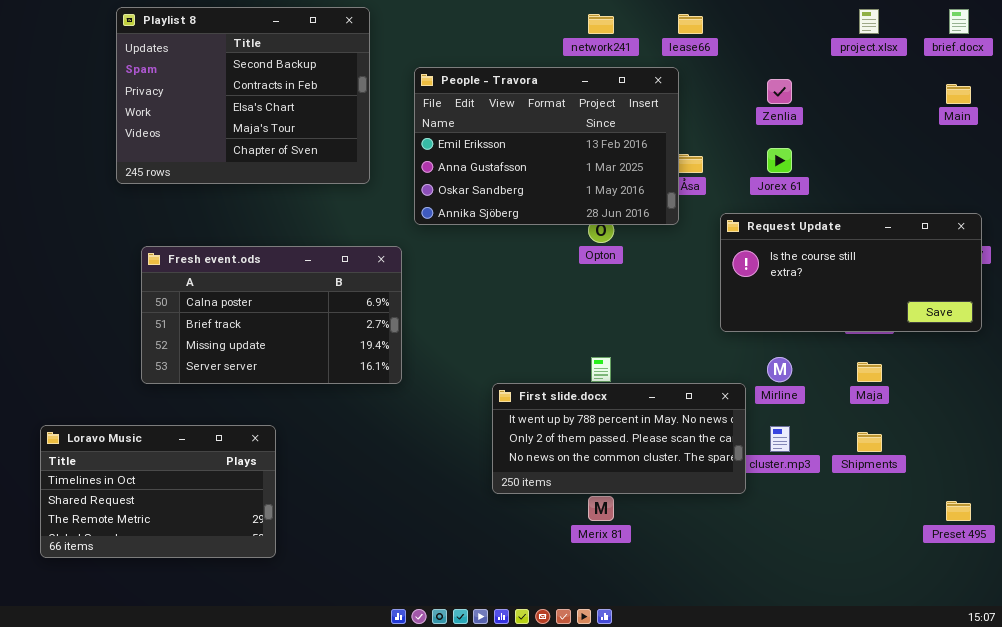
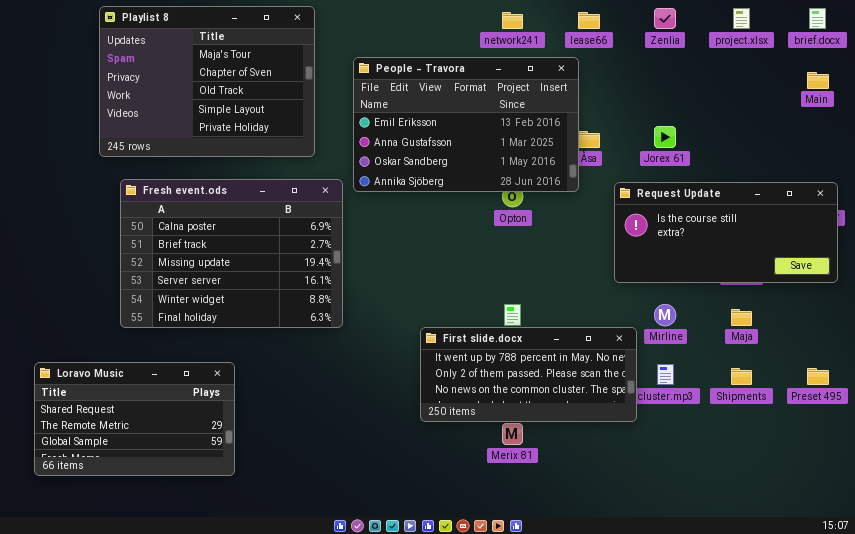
Playlist 8: [116,7,370,184] -> [99,6,315,157], scrolled down 3 rows
Zenlia: [767,79,792,104] -> [654,8,676,29], moved
Fresh event.ods: [141,246,402,384] -> [120,179,343,328], resized
Loravo Music: [40,425,276,558] -> [34,362,235,476], scrolled down 1 row
Preset 495: [946,501,971,521] -> [807,368,829,385], moved

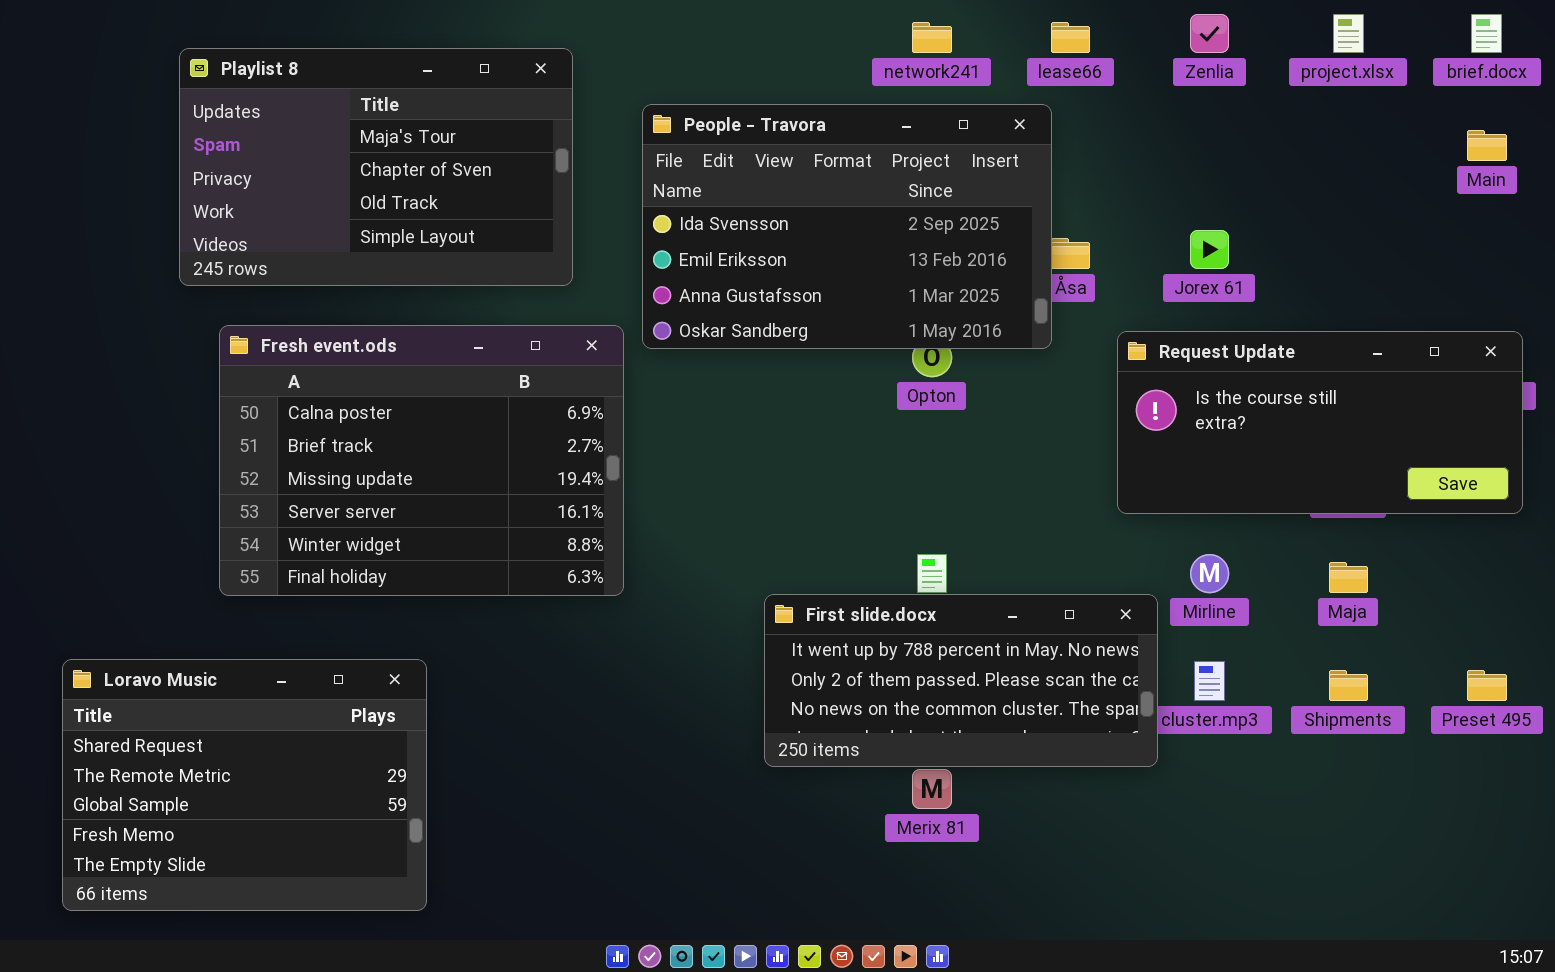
Playlist 8: [99,6,315,157] -> [179,48,573,286], resized
People - Travora: [353,57,579,192] -> [642,104,1052,349], scrolled up 1 row
Loravo Music: [34,362,235,476] -> [62,659,427,911], resized

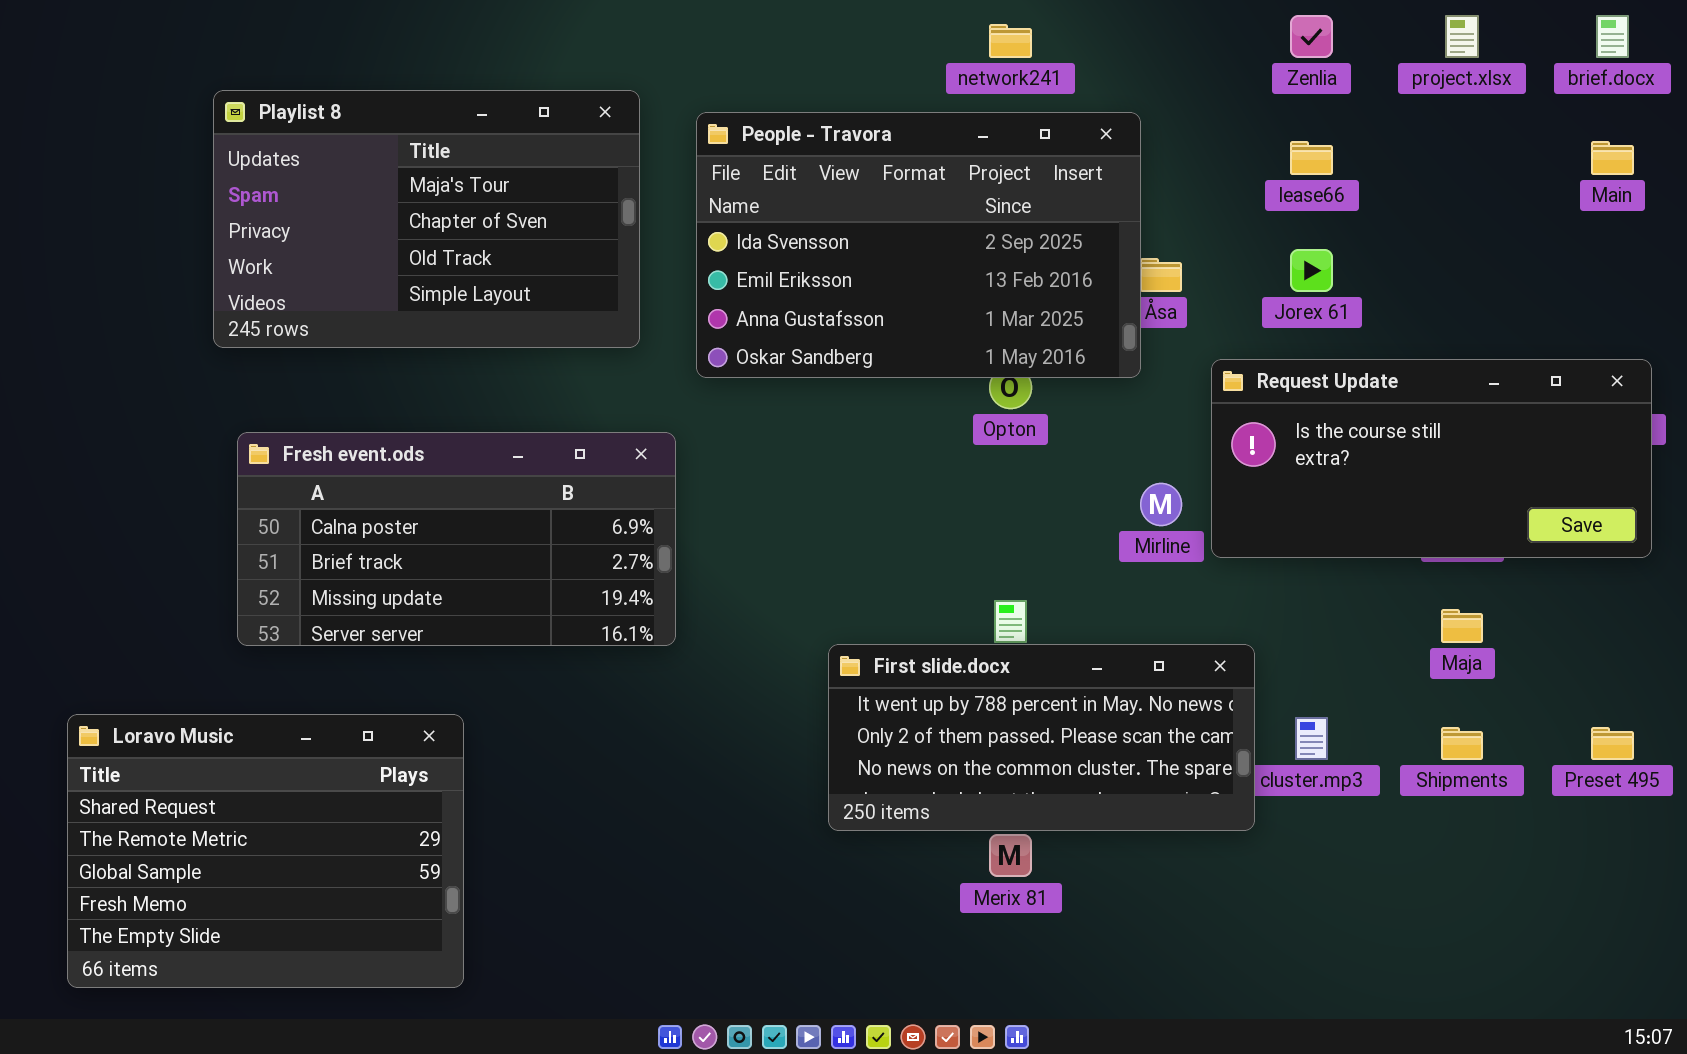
lease66: [1051,22,1090,53] -> [1290,141,1333,175], moved
Playlist 8: [179,48,573,286] -> [213,90,640,348], moved
Fresh event.ods: [219,325,624,596] -> [237,432,676,646], resized
Mirline: [1190,554,1229,593] -> [1140,483,1182,526], moved

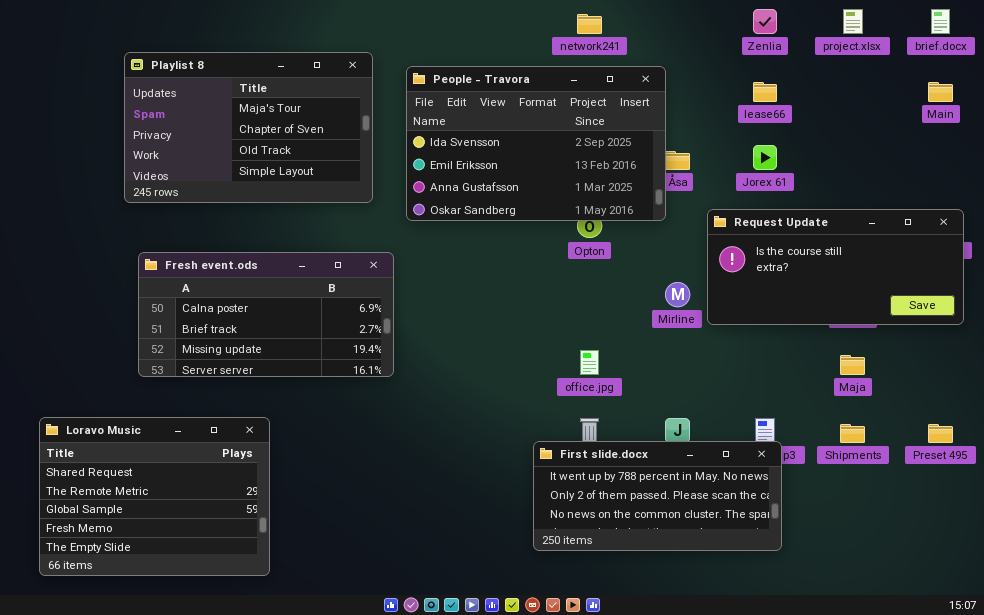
First slide.docx: [828,644,1255,831] -> [533,441,782,551], moved

